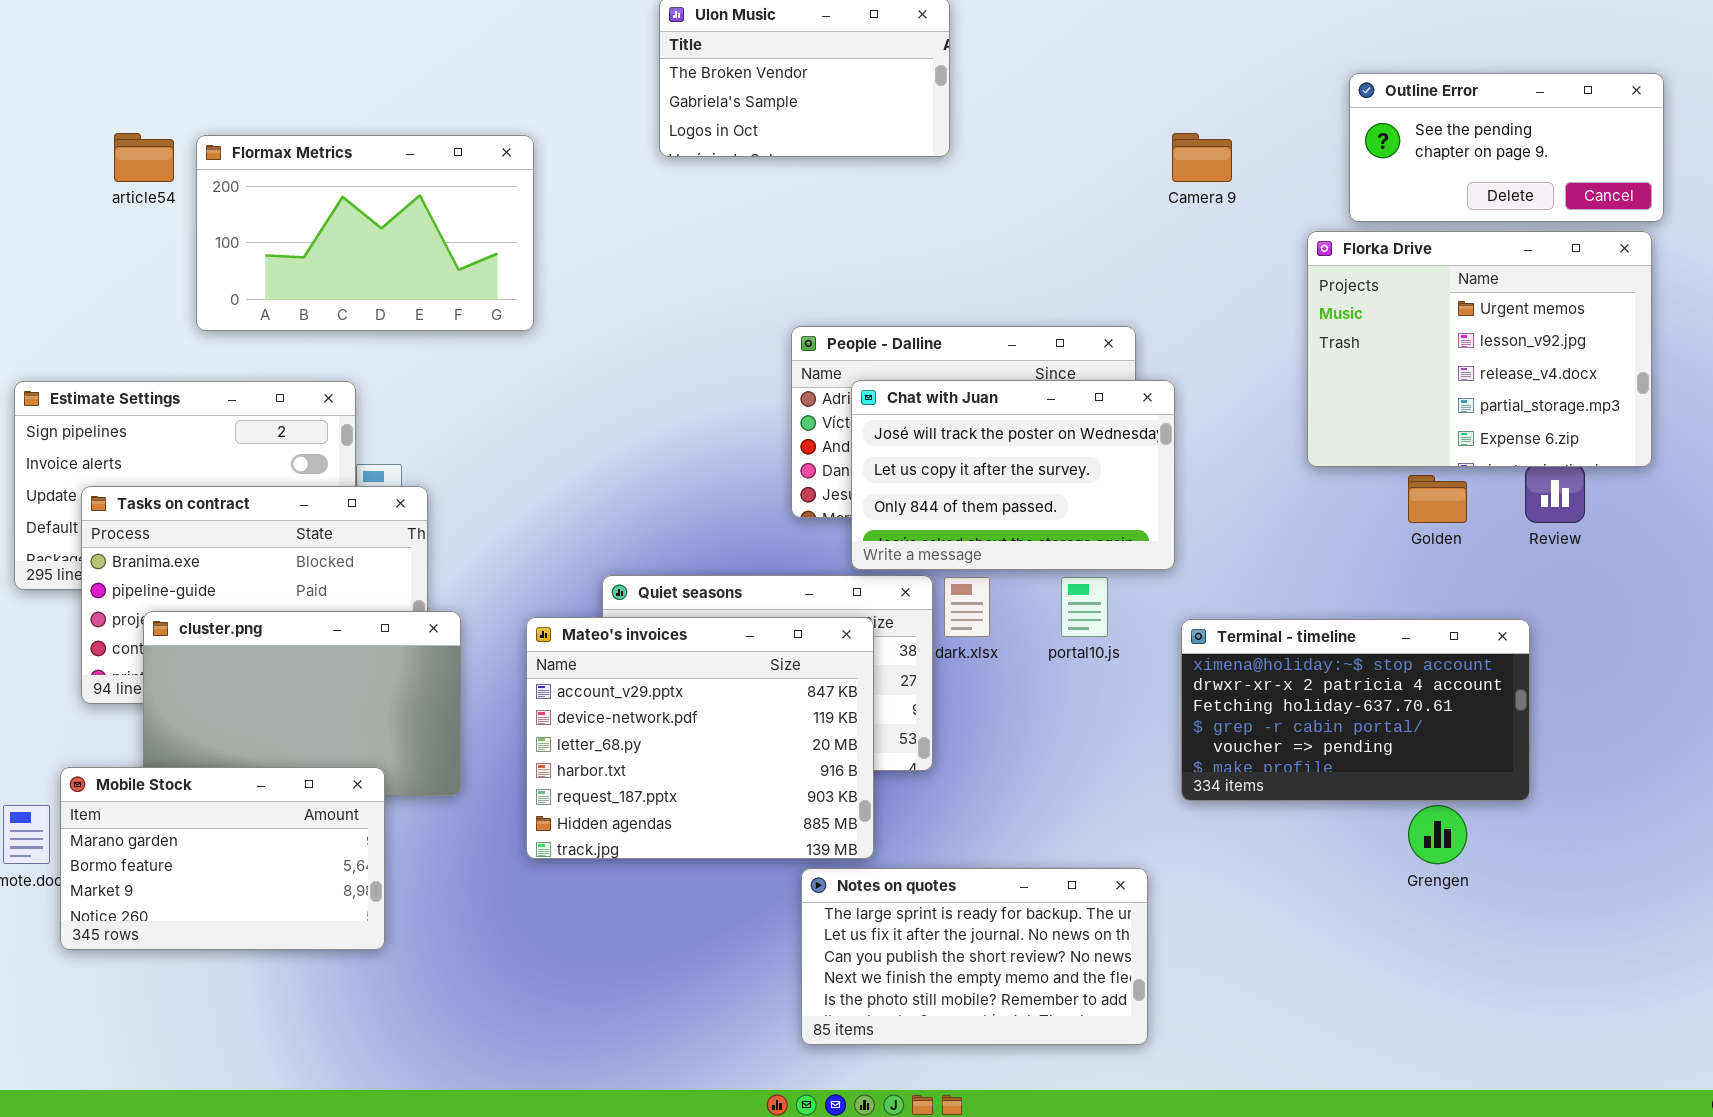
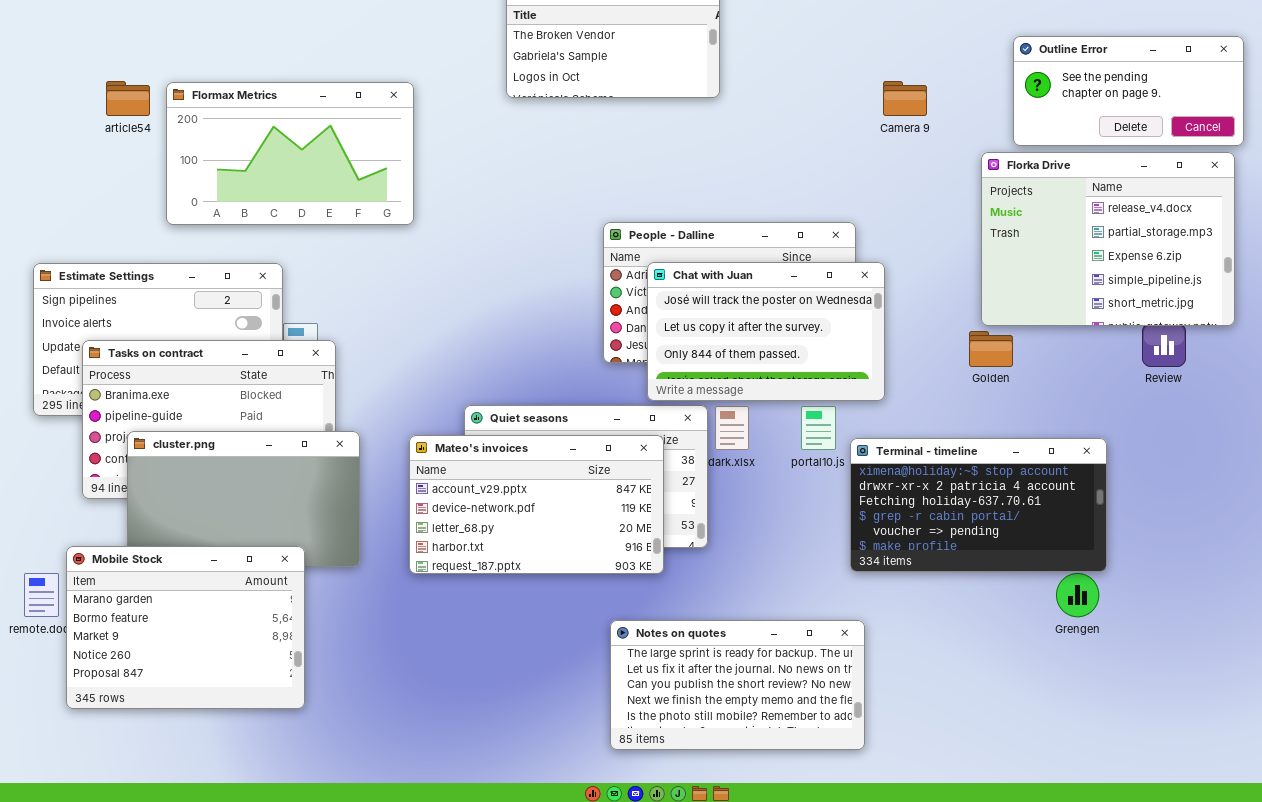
Florka Drive: [1307,231,1652,467] -> [981,152,1235,326], scrolled down 2 rows
Golden: [1408,475,1467,523] -> [969,331,1013,367], moved
Mateo's invoices: [526,617,874,859] -> [409,435,664,574], resized
Terminal - timeline: [1181,619,1530,801] -> [850,438,1107,572], moved
Mobile Stock: [60,767,385,950] -> [66,546,305,709], resized

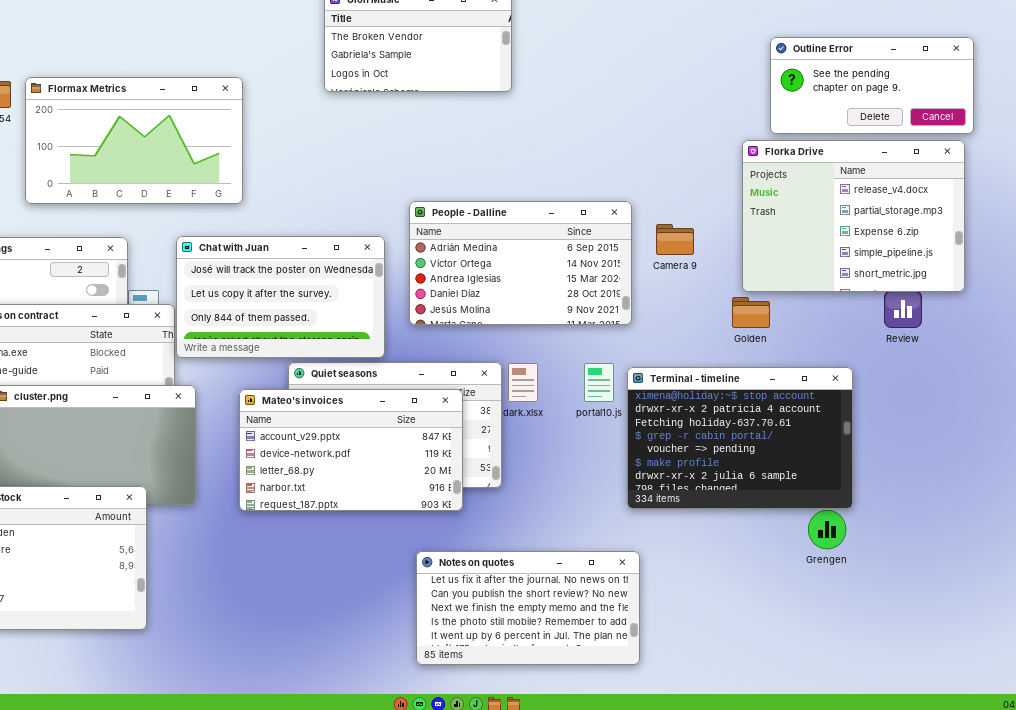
Camera 9: [883,81,927,116] -> [656,224,694,255], moved
Chat with Juan: [647,262,885,401] -> [176,236,385,358], moved
Terminal - timeline: [850,438,1107,572] -> [627,367,853,509], resized
Notes on quotes: [610,620,865,750] -> [416,551,640,665], scrolled down 1 row

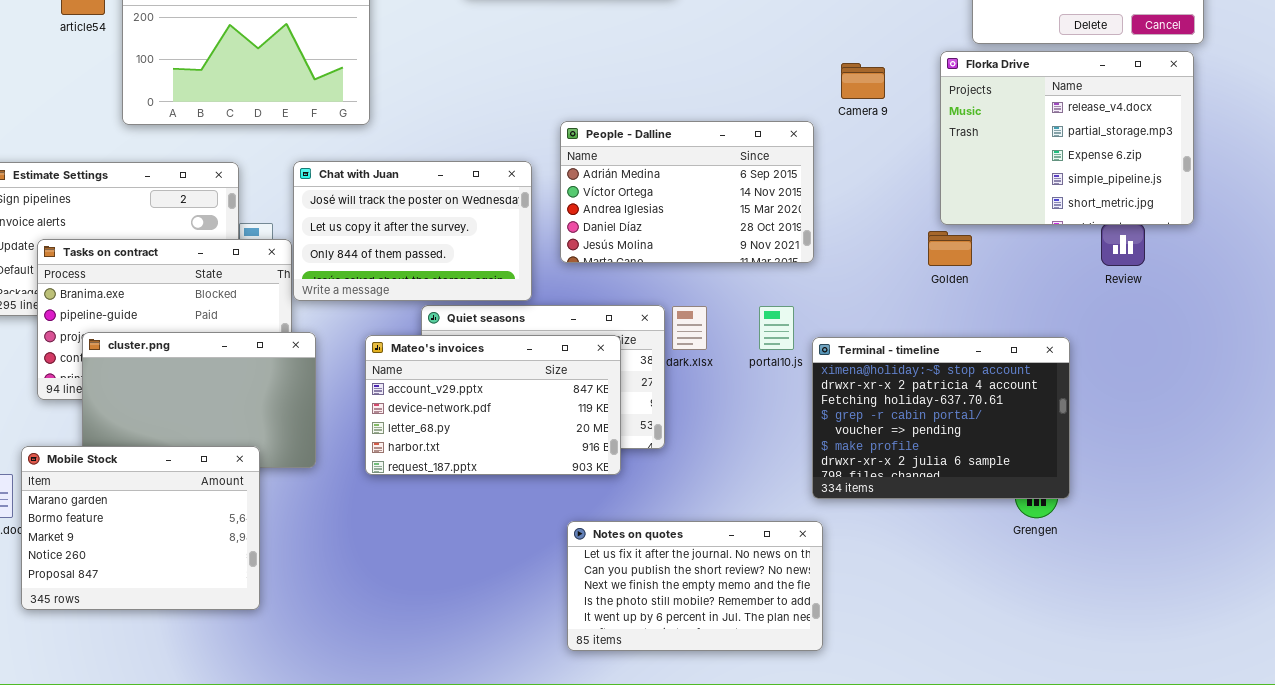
Camera 9: [656,224,694,255] -> [841,63,885,99], moved
Terminal - timeline: [627,367,853,509] -> [812,337,1070,499], moved

